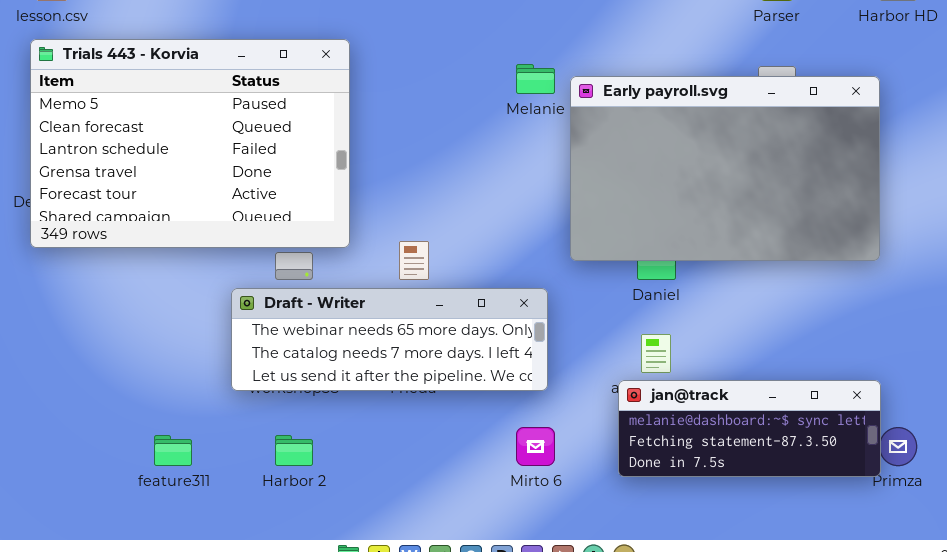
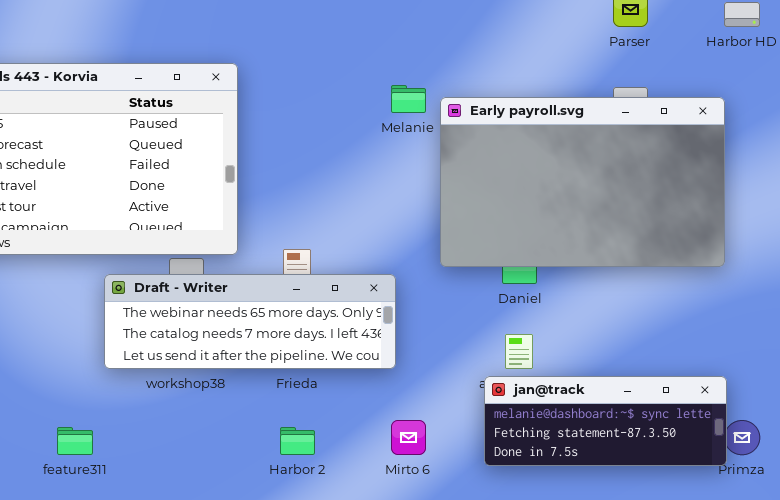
Draft - Writer: [231,288,548,391] -> [104,274,396,369], moved
Harbor 2: [275,435,313,466] -> [280,427,315,455], moved

